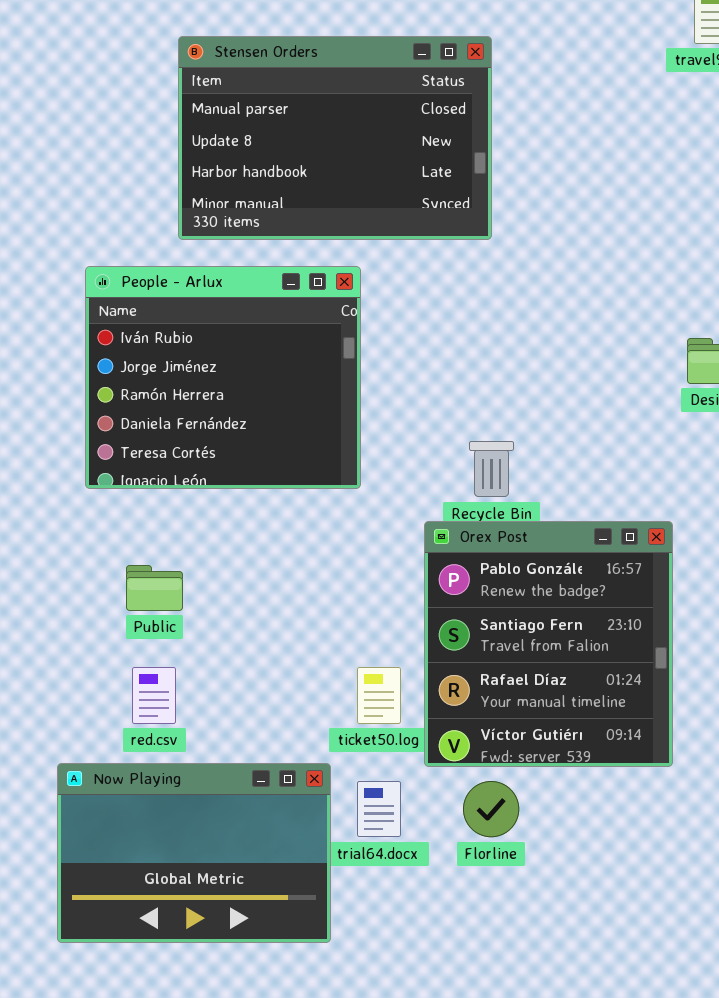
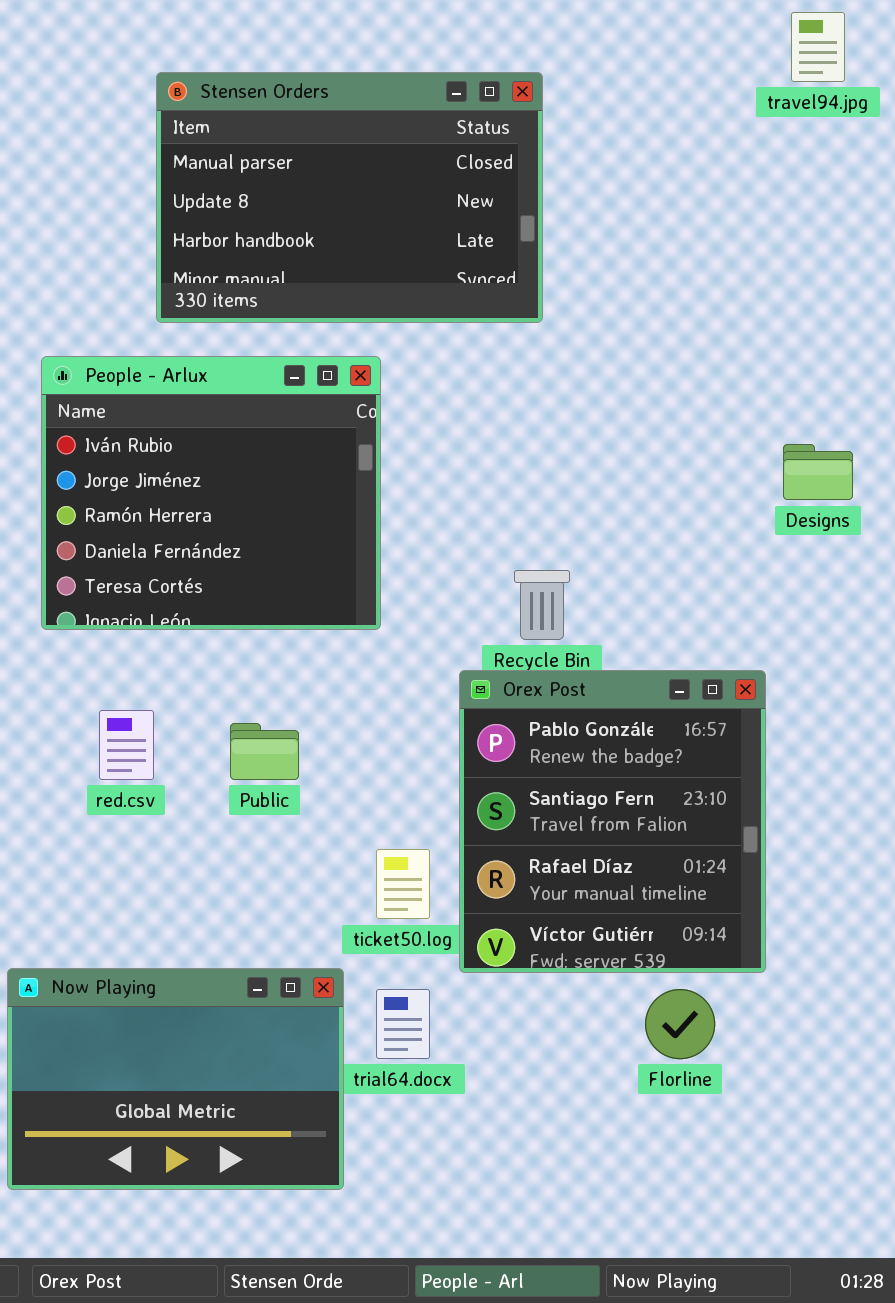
Public: [126,565,183,611] -> [230,723,299,780], moved
red.csv: [132,667,176,724] -> [99,710,154,780], moved
Florline: [463,781,519,837] -> [645,989,715,1059], moved

